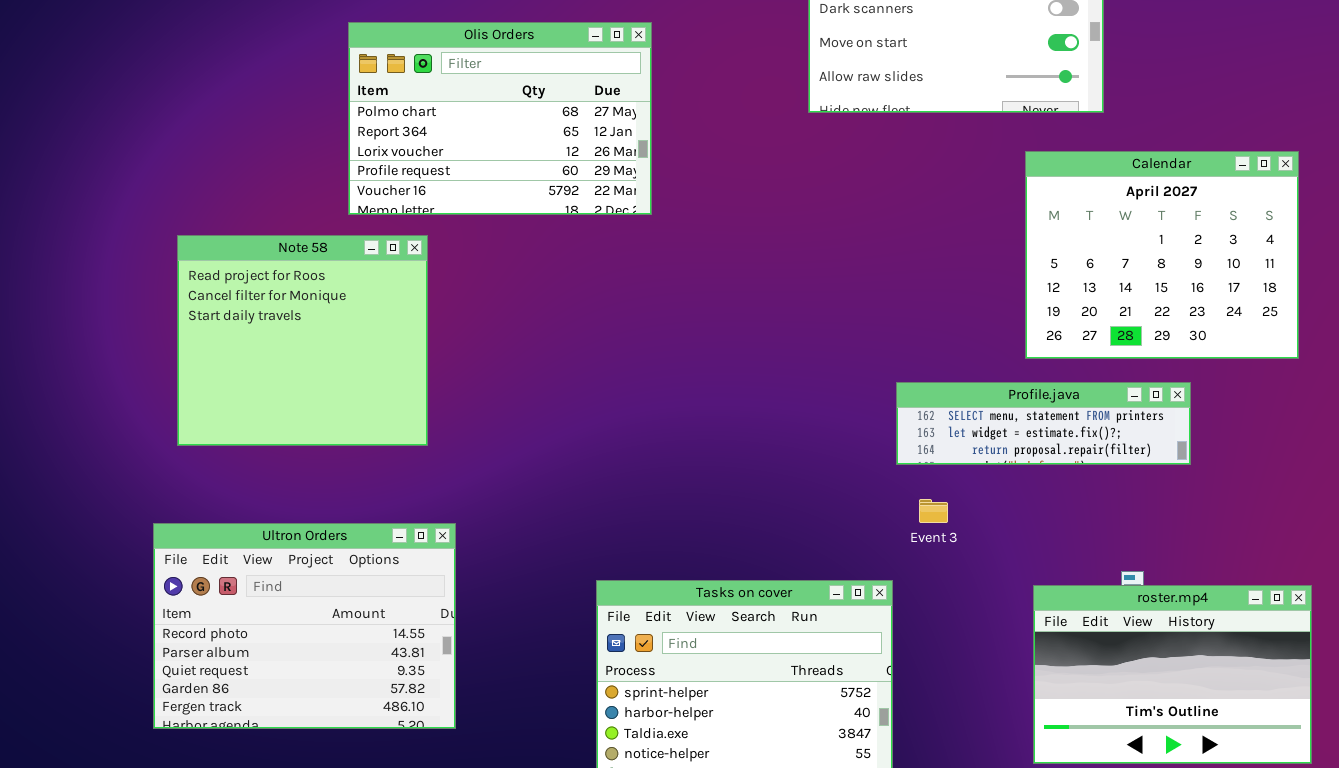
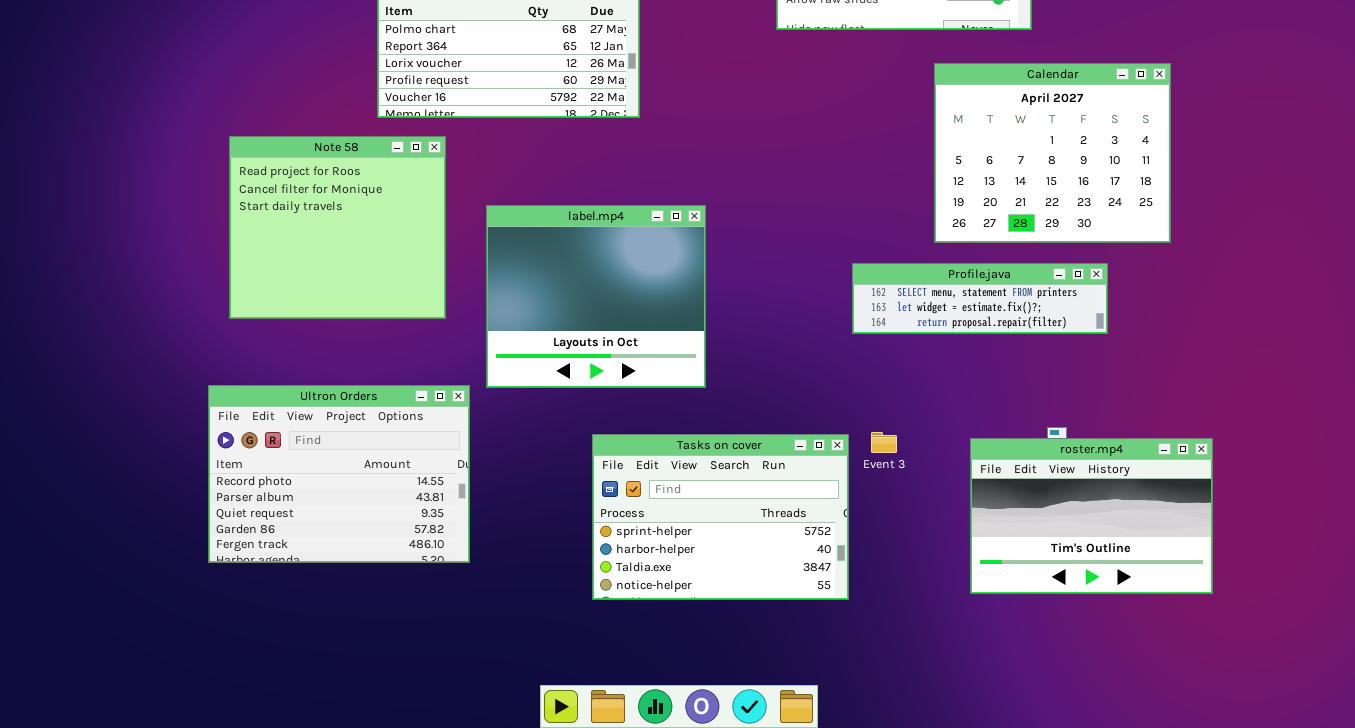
Calendar: [1025,151,1299,359] -> [934,63,1171,243], moved
label.mp4: none -> [486,205,706,388], opened
Event 3: [919,499,948,523] -> [871,432,897,453], moved

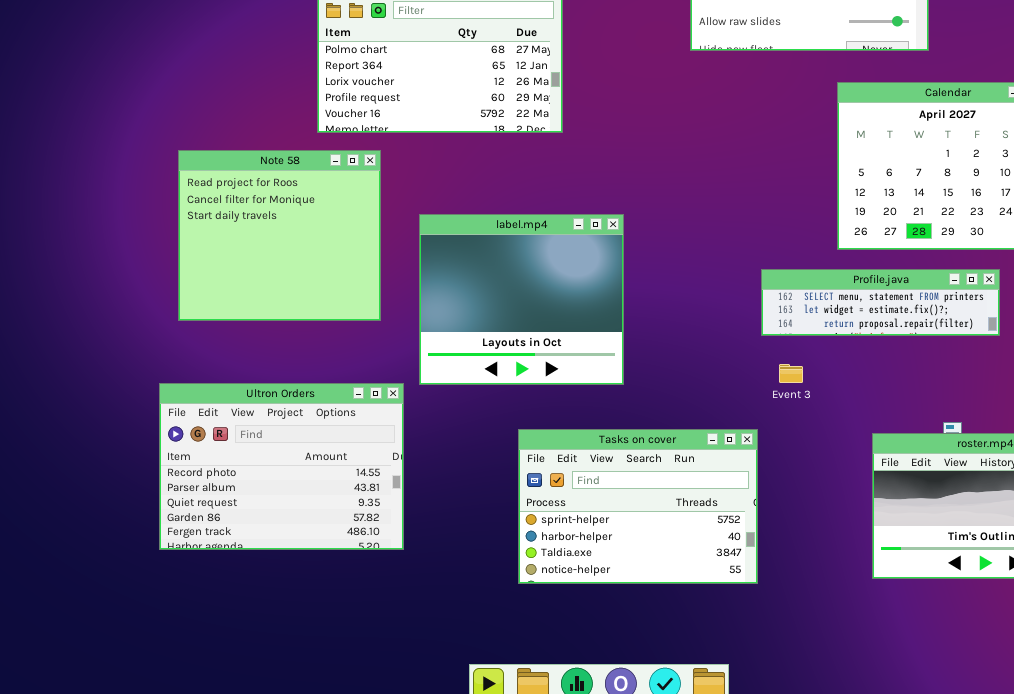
Event 3: [871,432,897,453] -> [779,364,803,383], moved

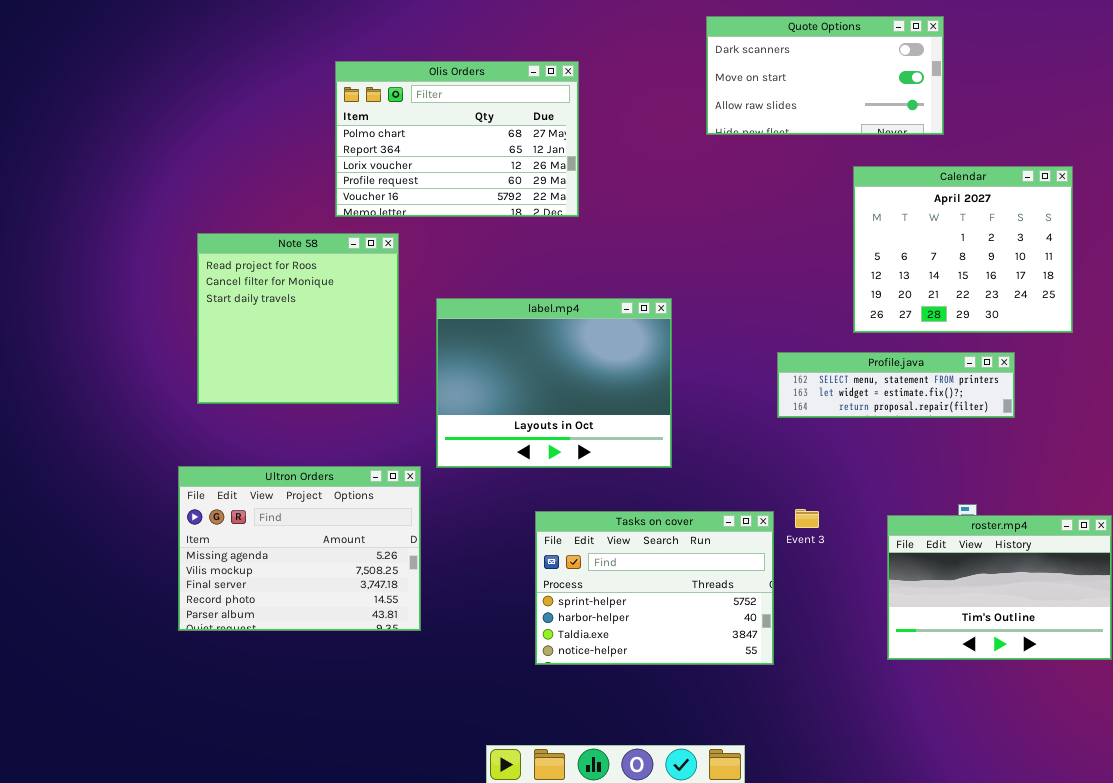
label.mp4: [419,214,624,385] -> [436,298,672,468], resized
Event 3: [779,364,803,383] -> [795,509,819,528], moved
Ultron Orders: [159,383,404,550] -> [178,466,421,631], scrolled up 3 rows

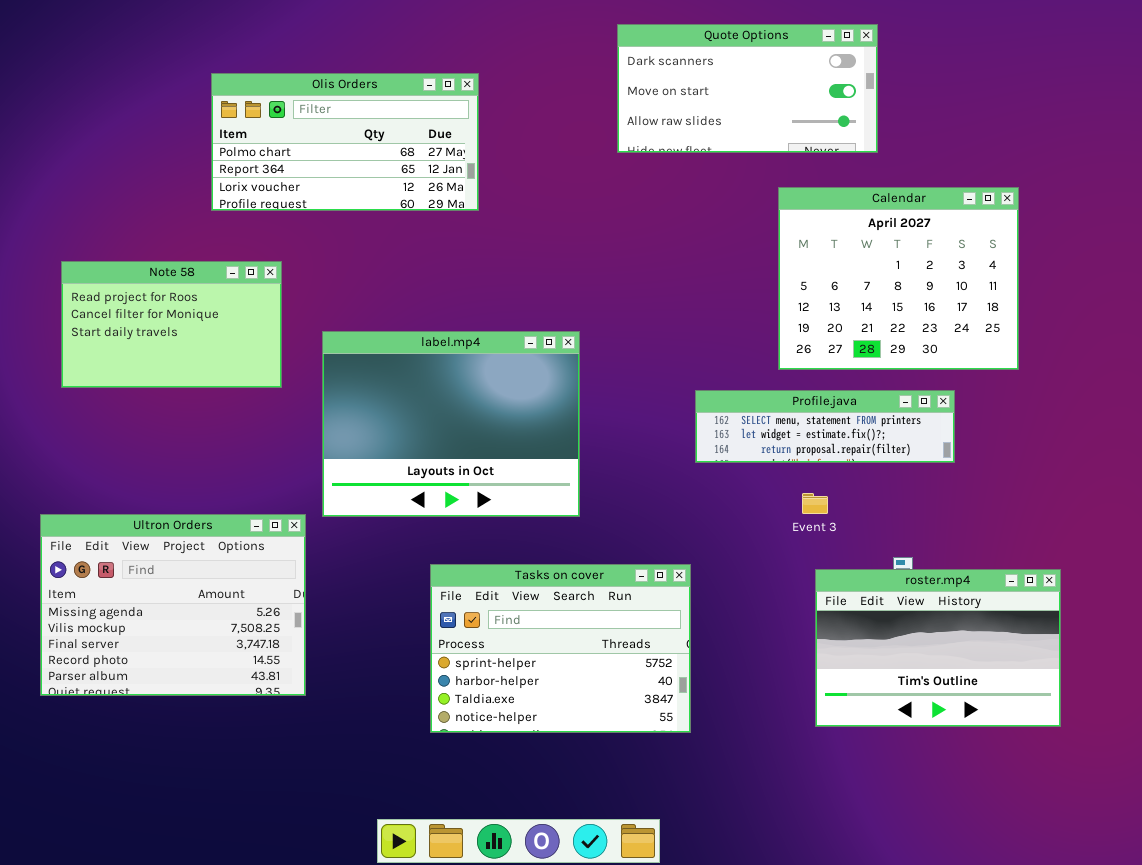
Olis Orders: [335,61,579,217] -> [211,73,479,211], resized
Note 58: [197,233,399,404] -> [61,261,282,388], resized
Event 3: [795,509,819,528] -> [802,493,828,514], moved

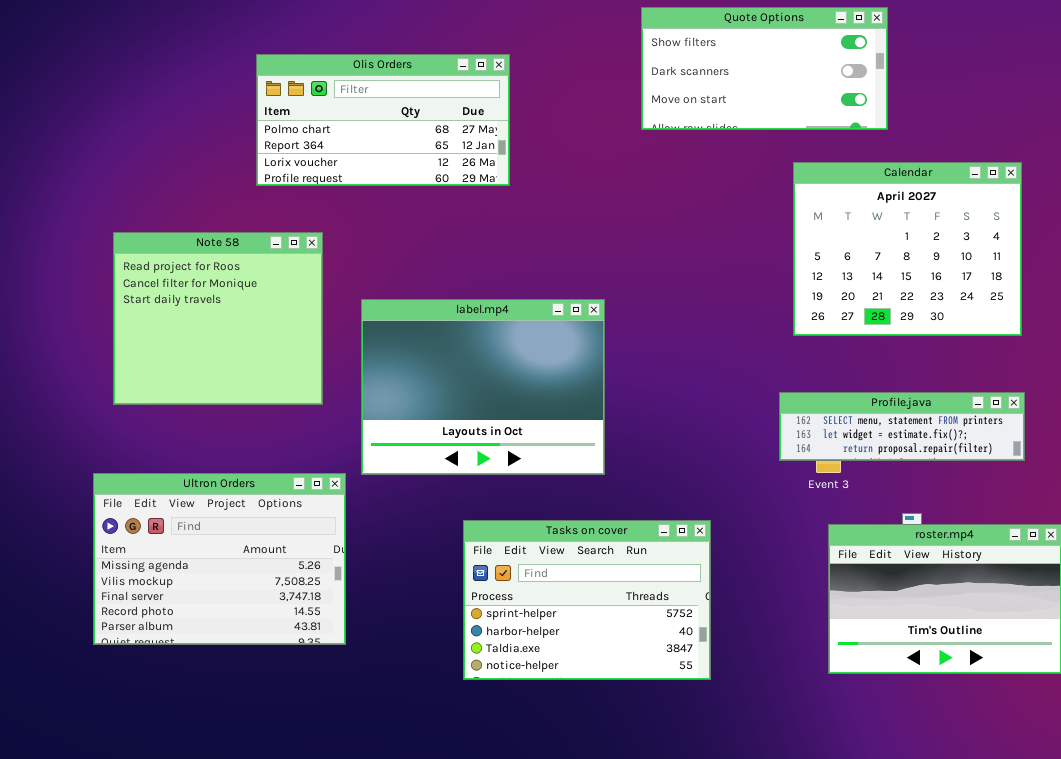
Quote Options: [617,24,878,153] -> [641,7,888,130], scrolled up 1 row
Note 58: [61,261,282,388] -> [113,232,323,405], resized
Profile.java: [695,390,955,463] -> [779,392,1025,461], moved

